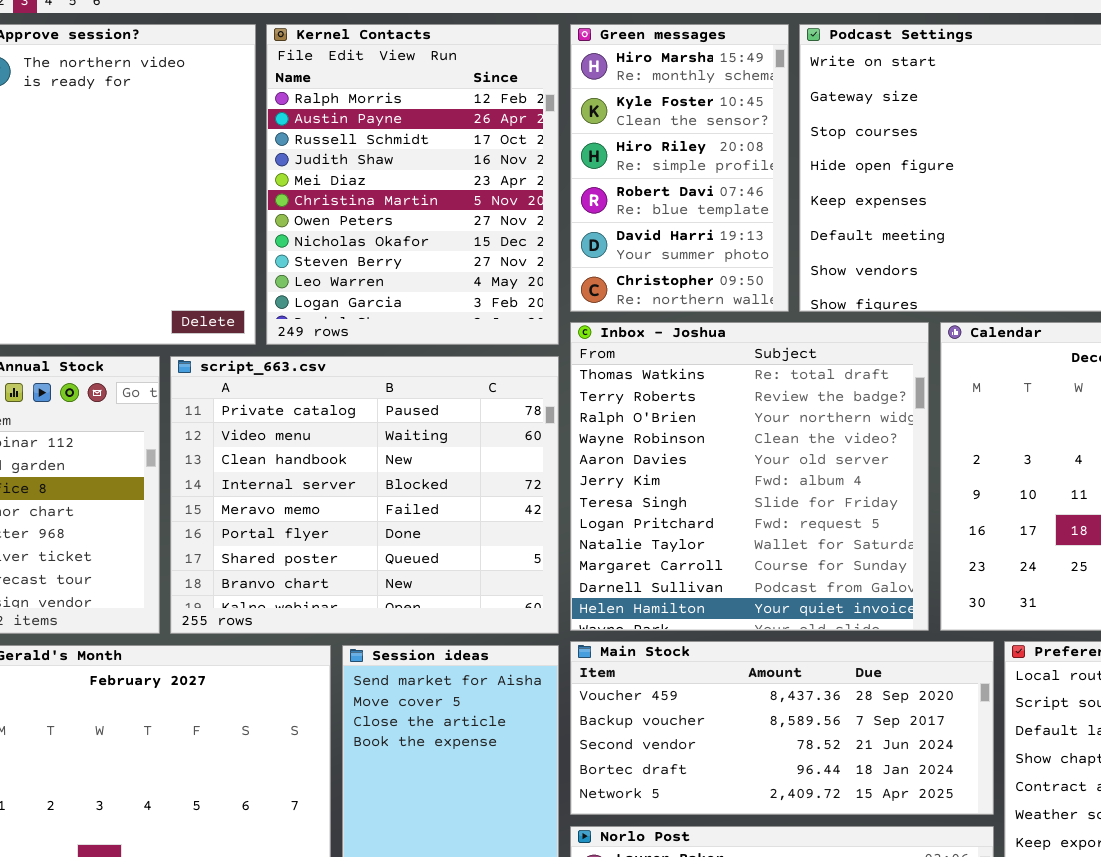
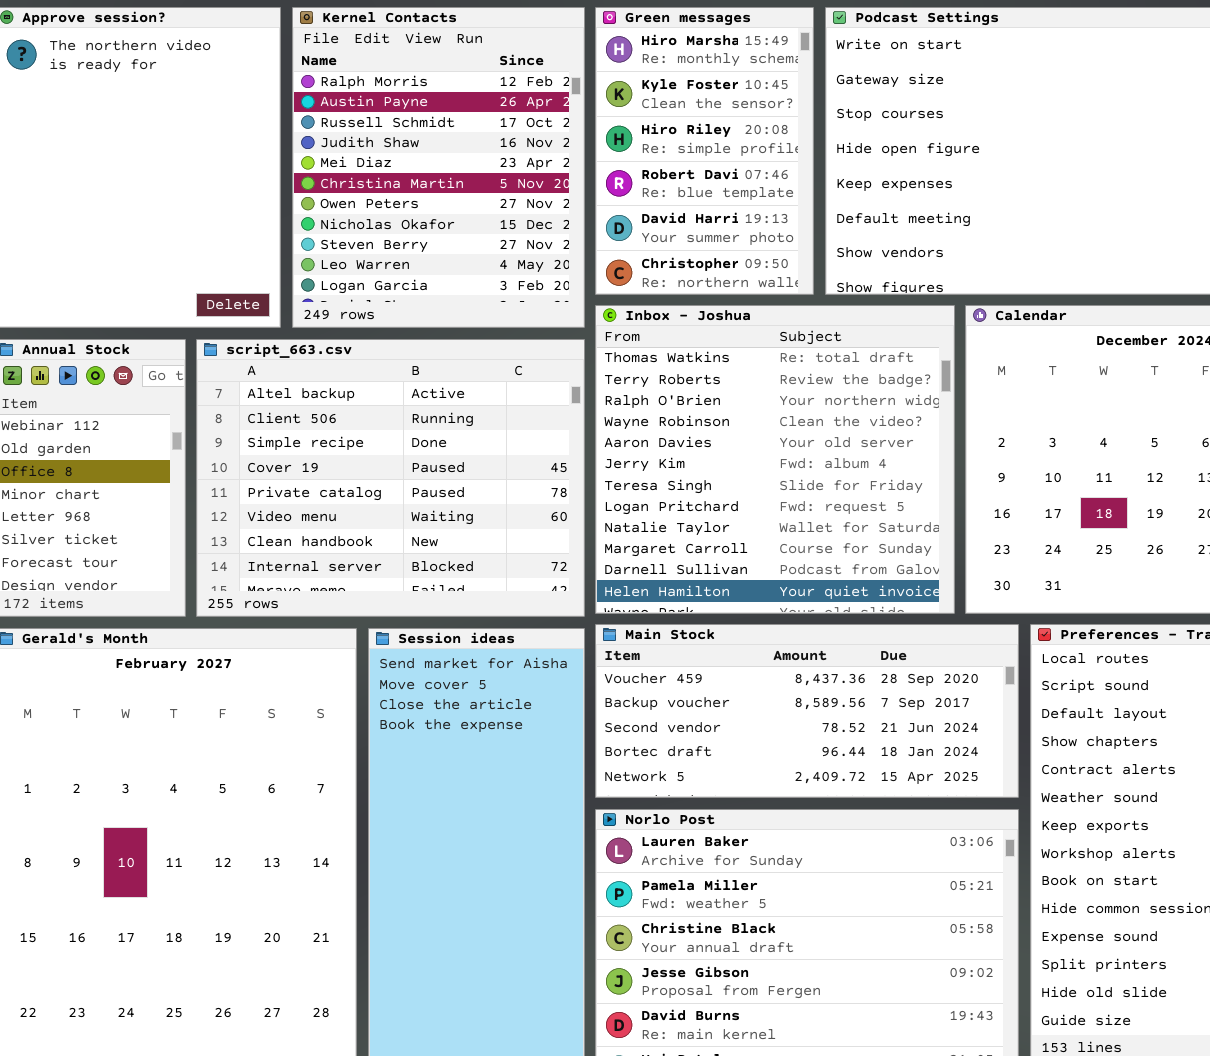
script_663.csv: [170,356,559,634] -> [196,339,585,617], scrolled up 4 rows

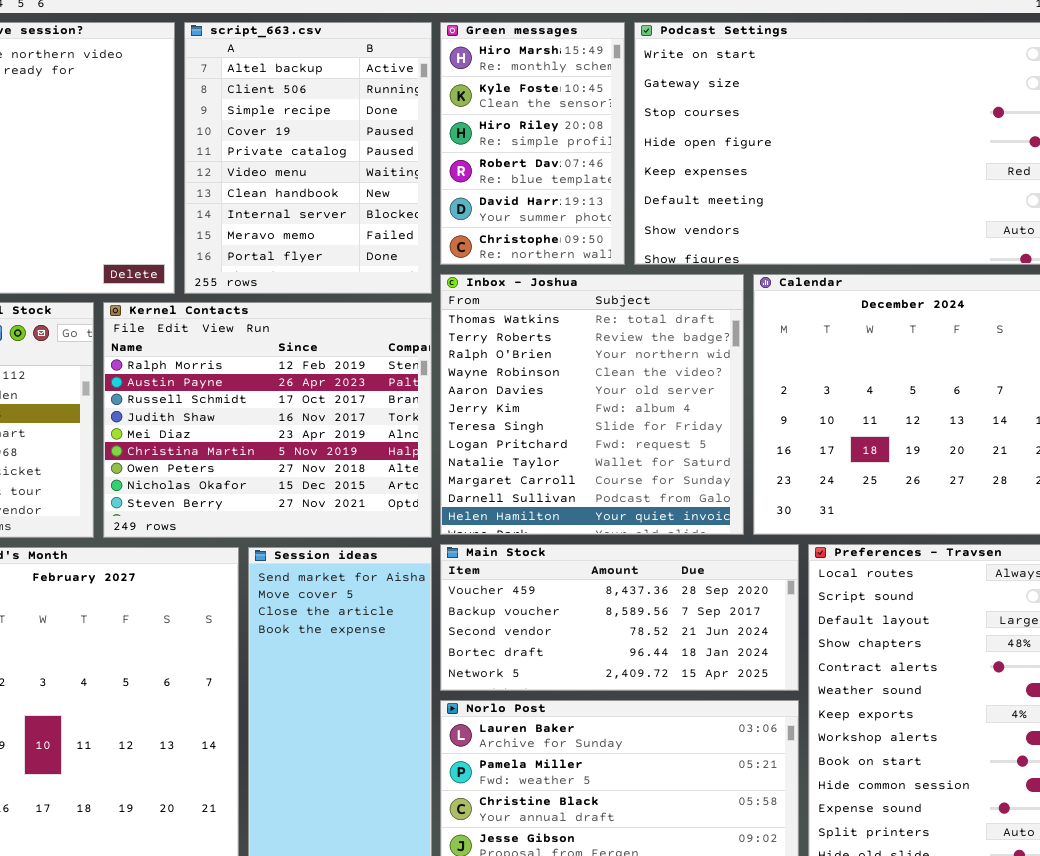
Kernel Contacts: [292,7,585,328] -> [103,302,432,538], moved, resized
script_663.csv: [196,339,585,617] -> [184,22,432,294], moved, resized

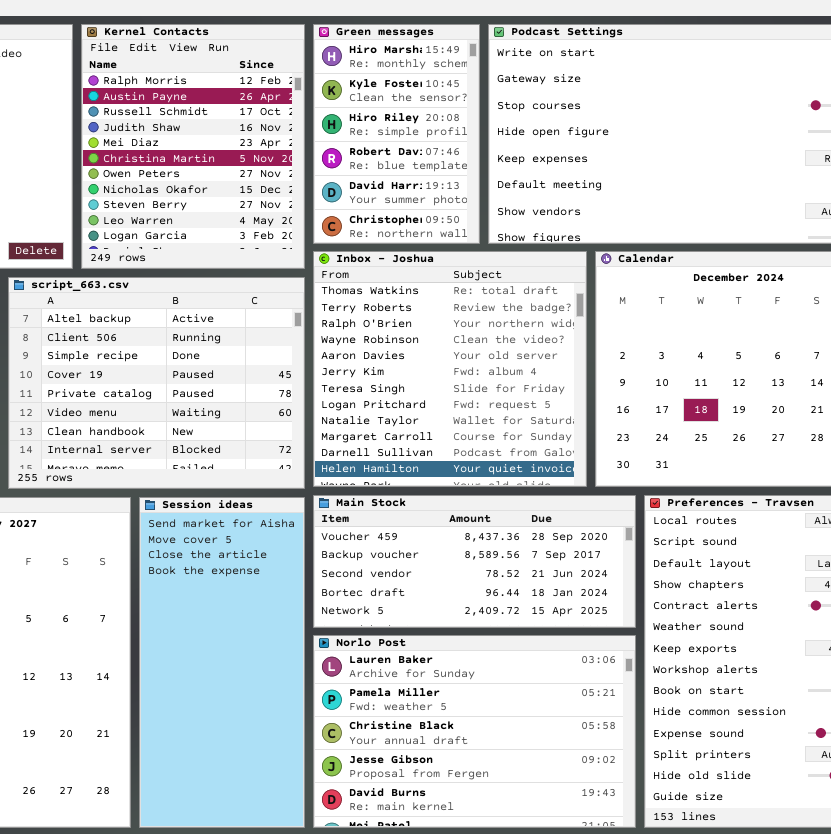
script_663.csv: [184,22,432,294] -> [8,277,305,489], moved, resized
Kernel Contacts: [103,302,432,538] -> [81,24,305,269], moved, resized

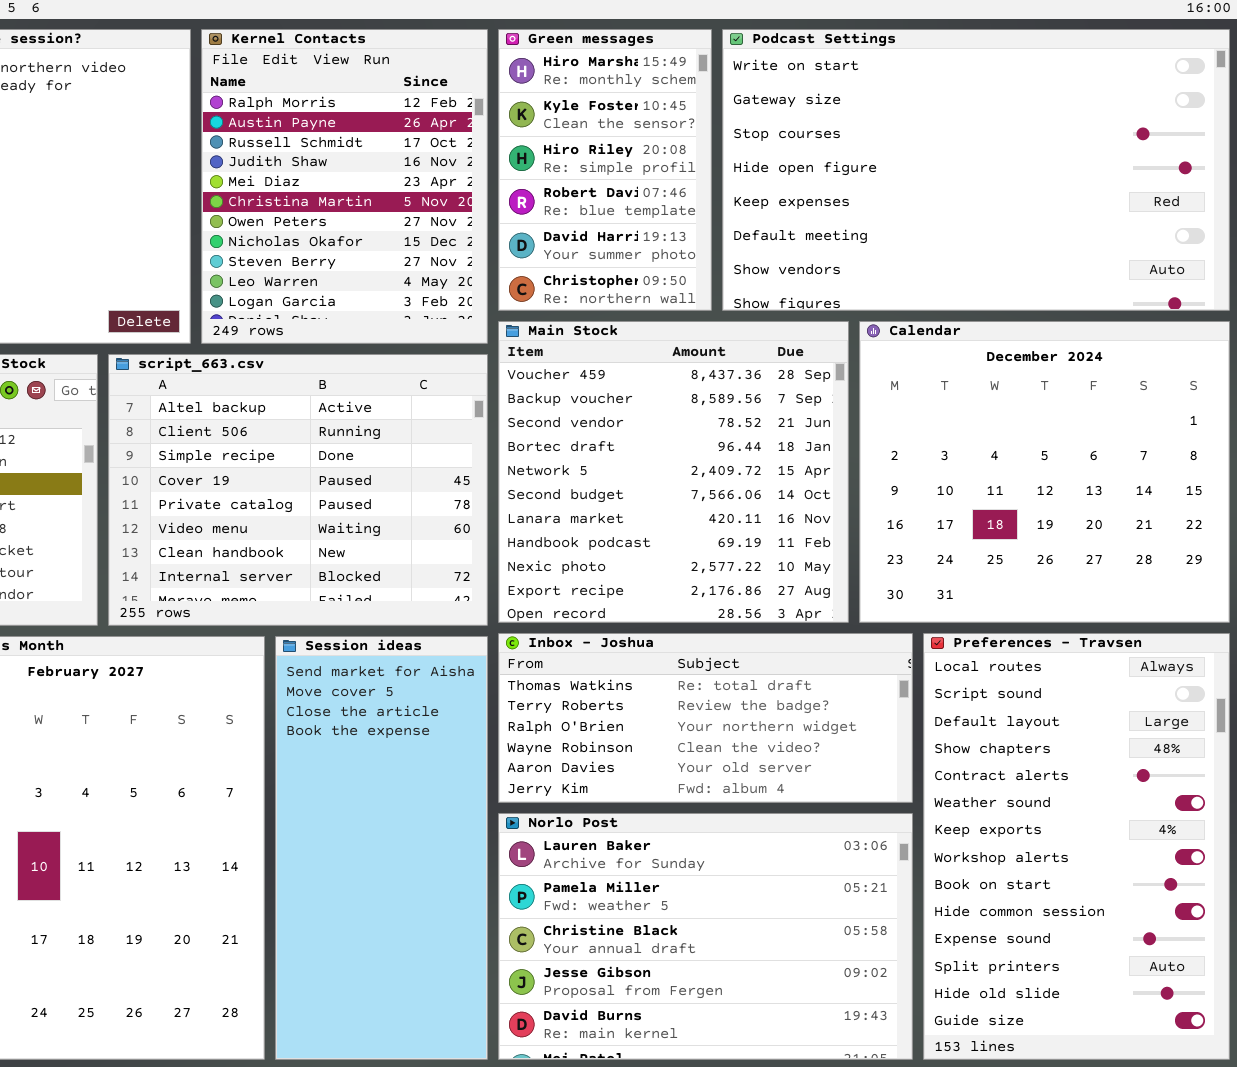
Inbox - Joshua: [313,251,587,487] -> [498,633,913,803], moved, resized
Main Stock: [313,495,636,628] -> [498,321,849,623], moved, resized

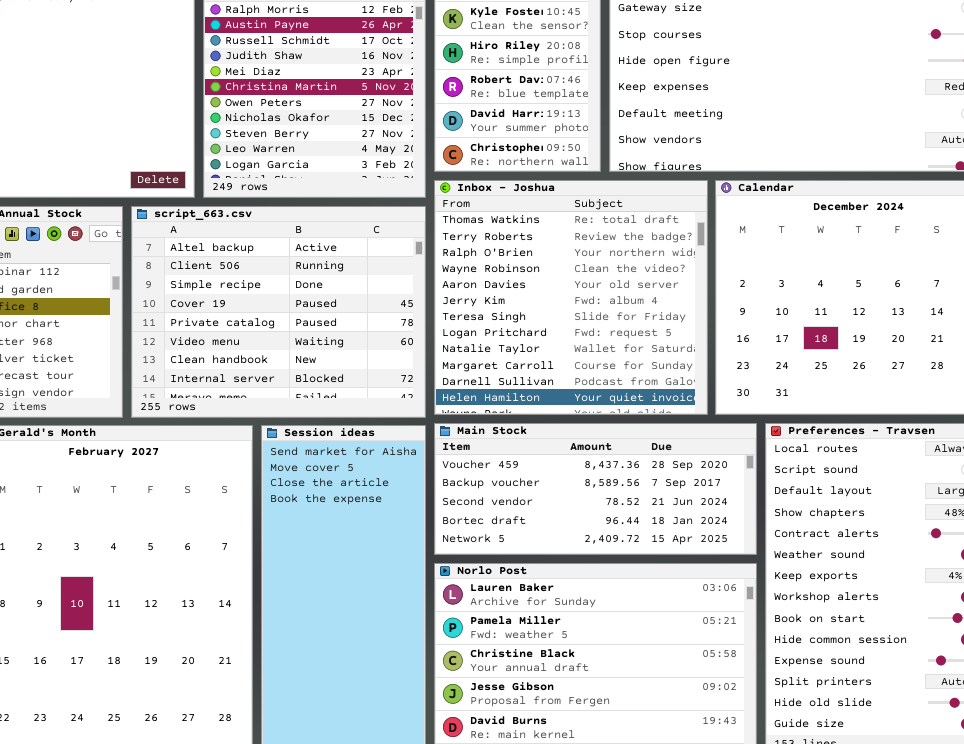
Main Stock: [498,321,849,623] -> [434,423,757,555], moved, resized
Inbox - Joshua: [498,633,913,803] -> [434,180,708,415], moved, resized

